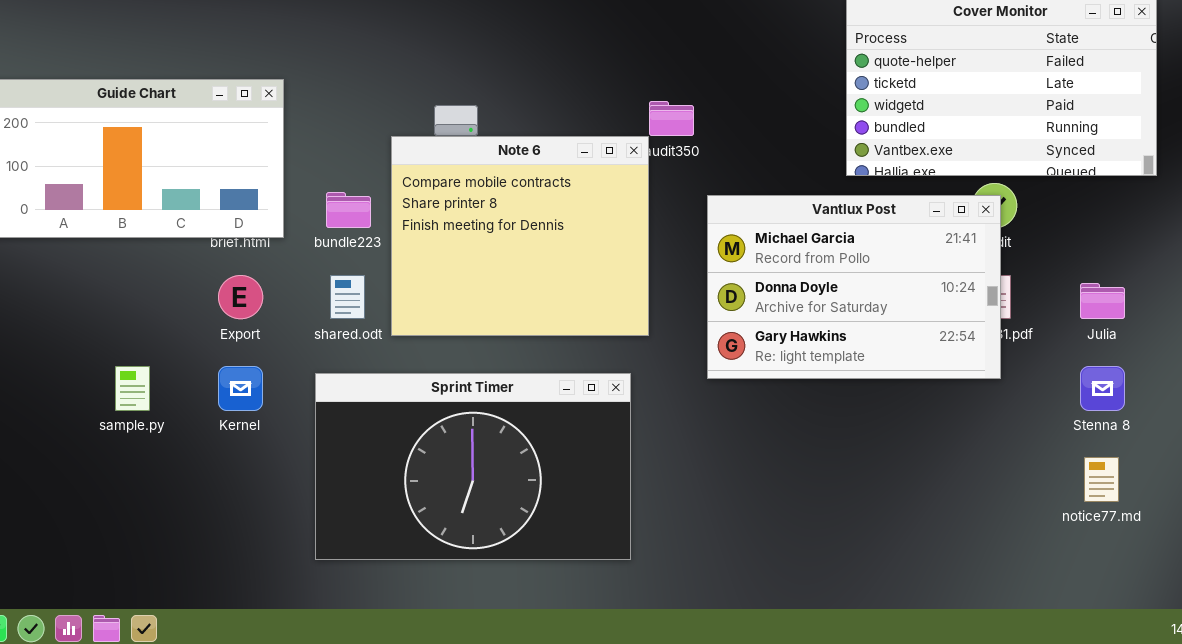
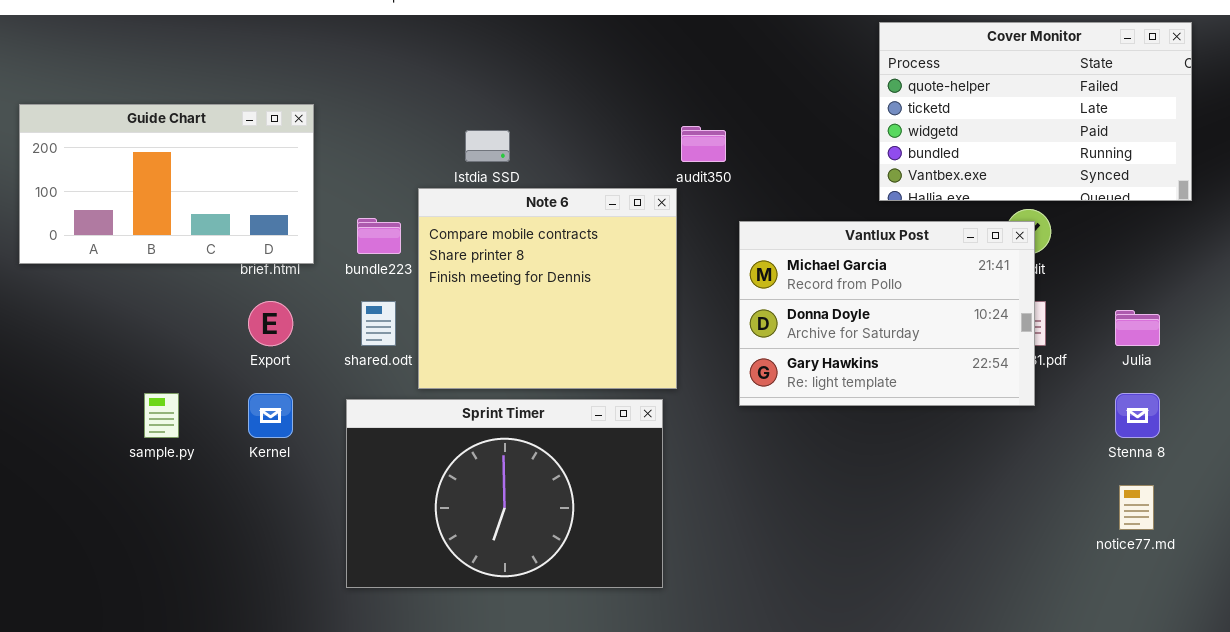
Note 6: [391,136,649,336] -> [418,188,677,389], moved

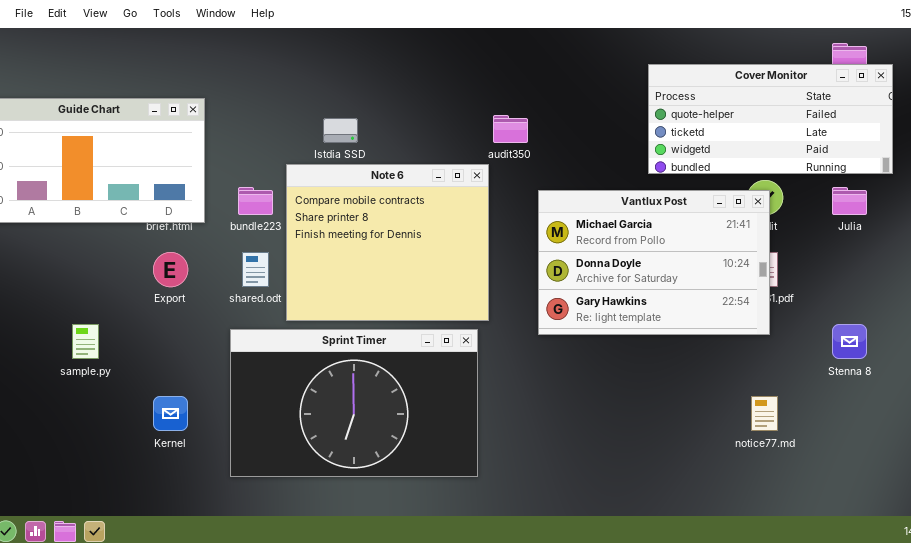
Cover Monitor: [879,22,1192,201] -> [648,64,893,174], resized
Julia: [1115,310,1160,346] -> [832,187,867,215], moved
Kernel: [248,393,293,438] -> [153,396,188,431], moved
notice77.md: [1119,485,1154,530] -> [751,396,778,431], moved

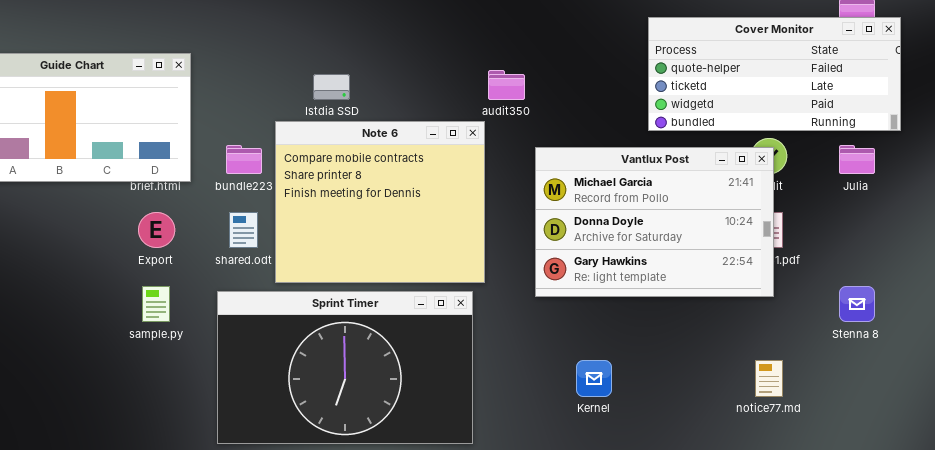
sample.py: [72,324,99,359] -> [142,286,170,322], moved
Kernel: [153,396,188,431] -> [576,360,612,397], moved

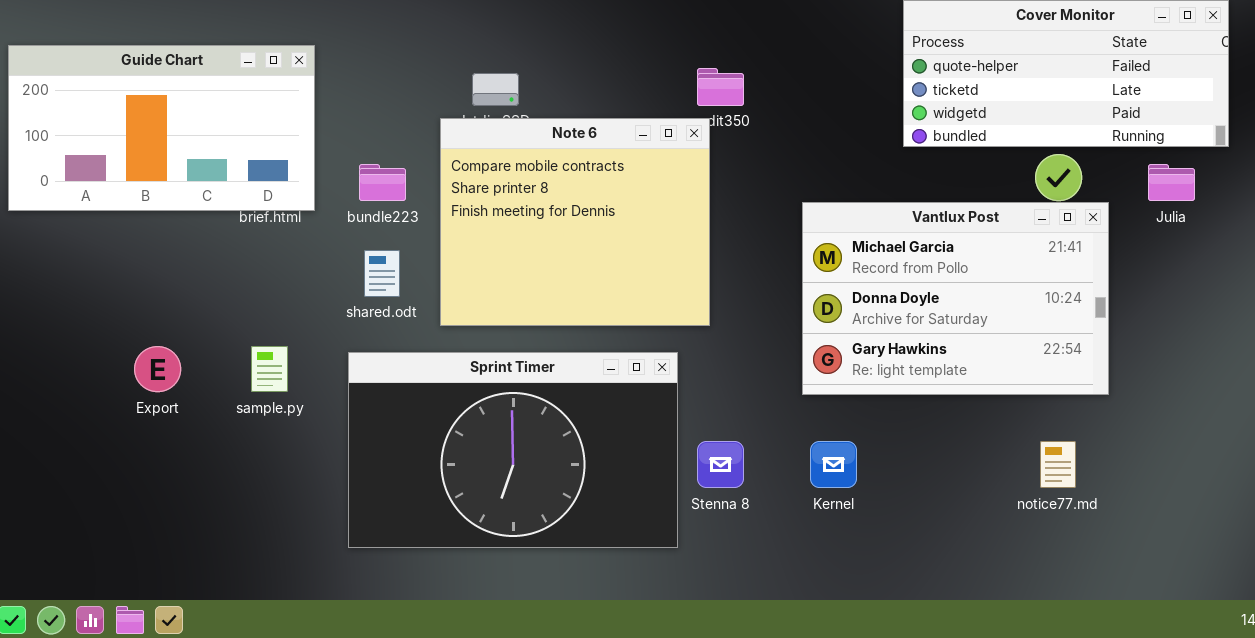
Note 6: [275,121,485,283] -> [440,118,710,326], moved
Vantlux Post: [535,147,774,297] -> [802,202,1109,395], moved
Export: [138,212,175,248] -> [134,346,181,392], moved
Stenna 8: [839,286,875,322] -> [697,441,744,488], moved

